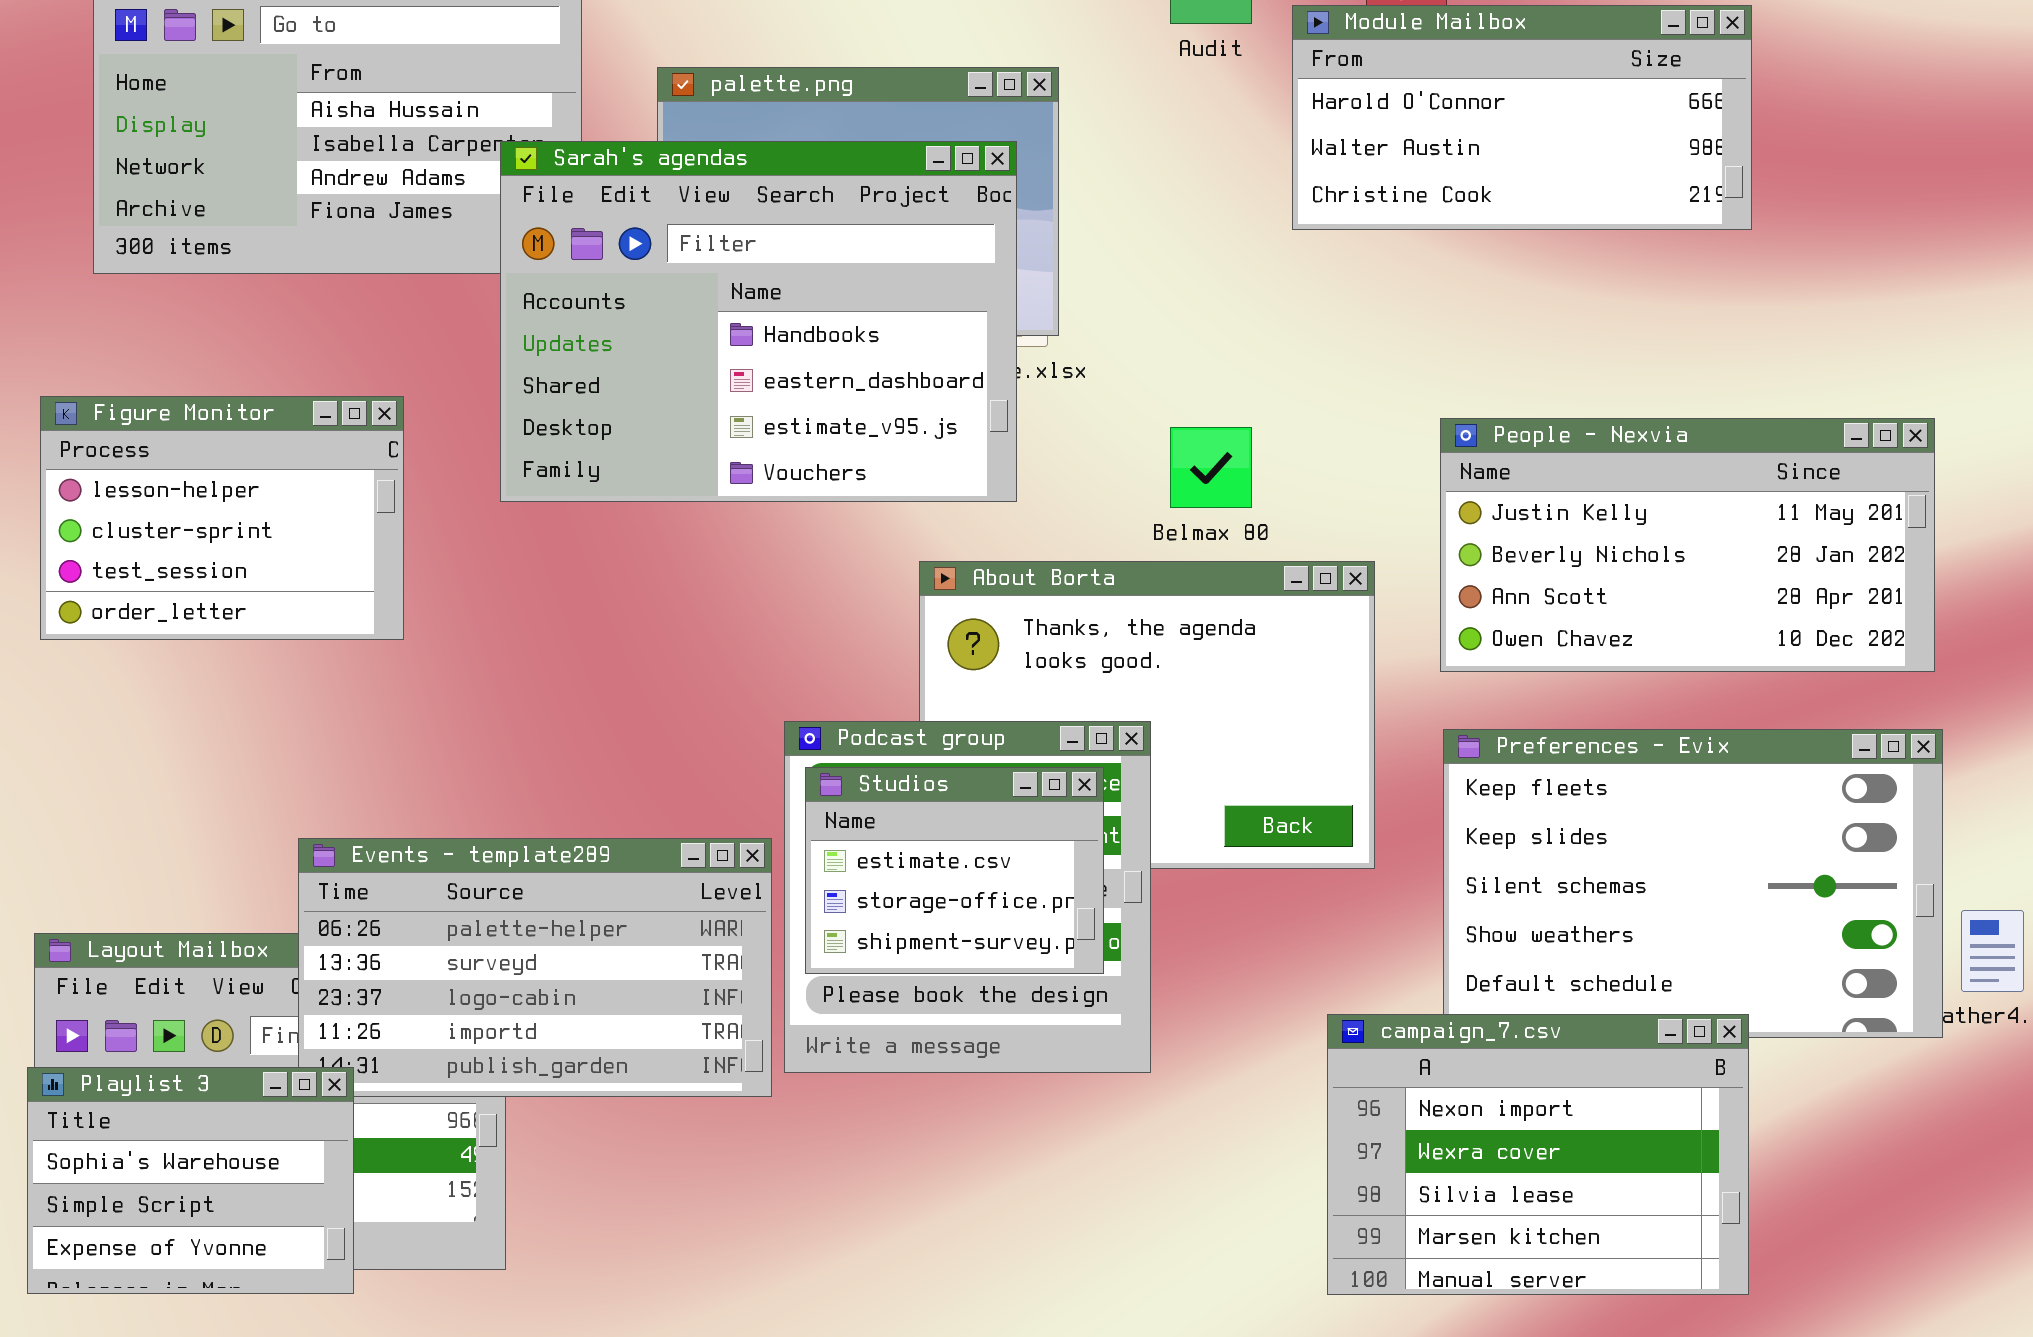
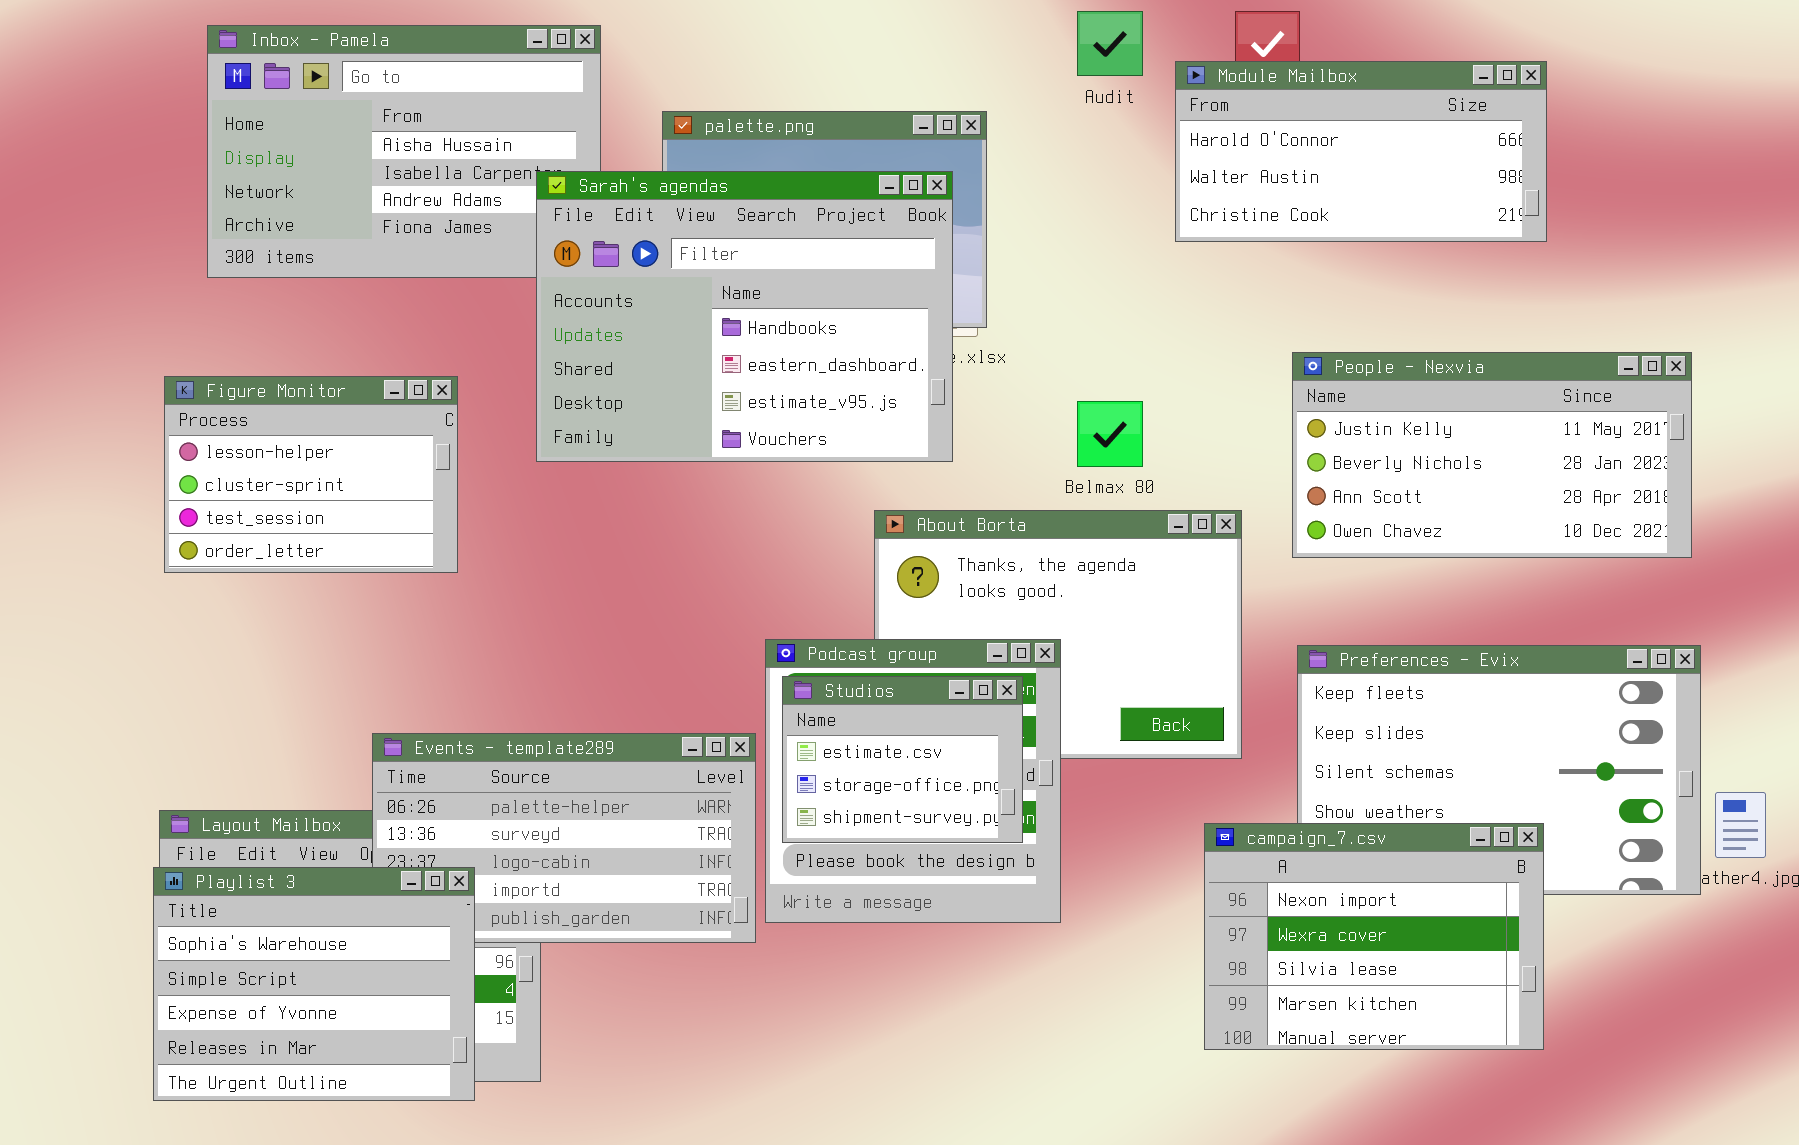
People - Nexvia: [1440,418,1935,672] -> [1292,352,1692,558], moved
campaign_7.csv: [1327,1014,1749,1295] -> [1204,823,1544,1050], moved
Playlist 3: [27,1067,354,1294] -> [153,867,475,1101], resized

